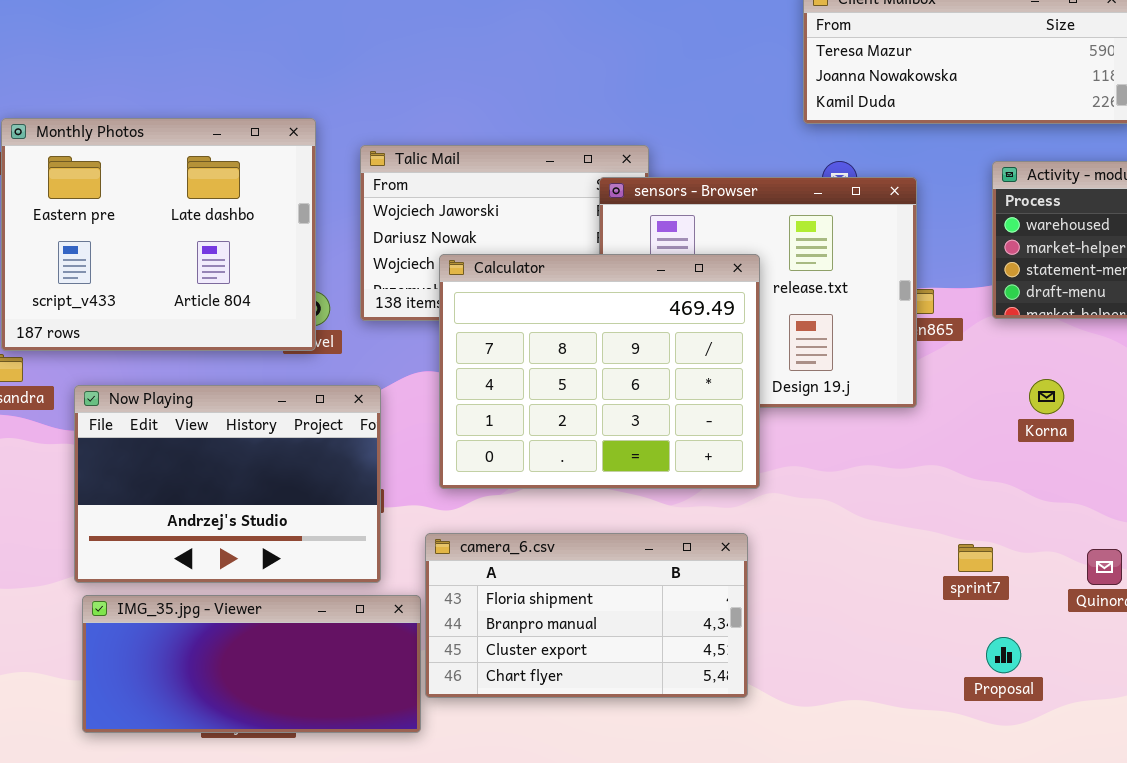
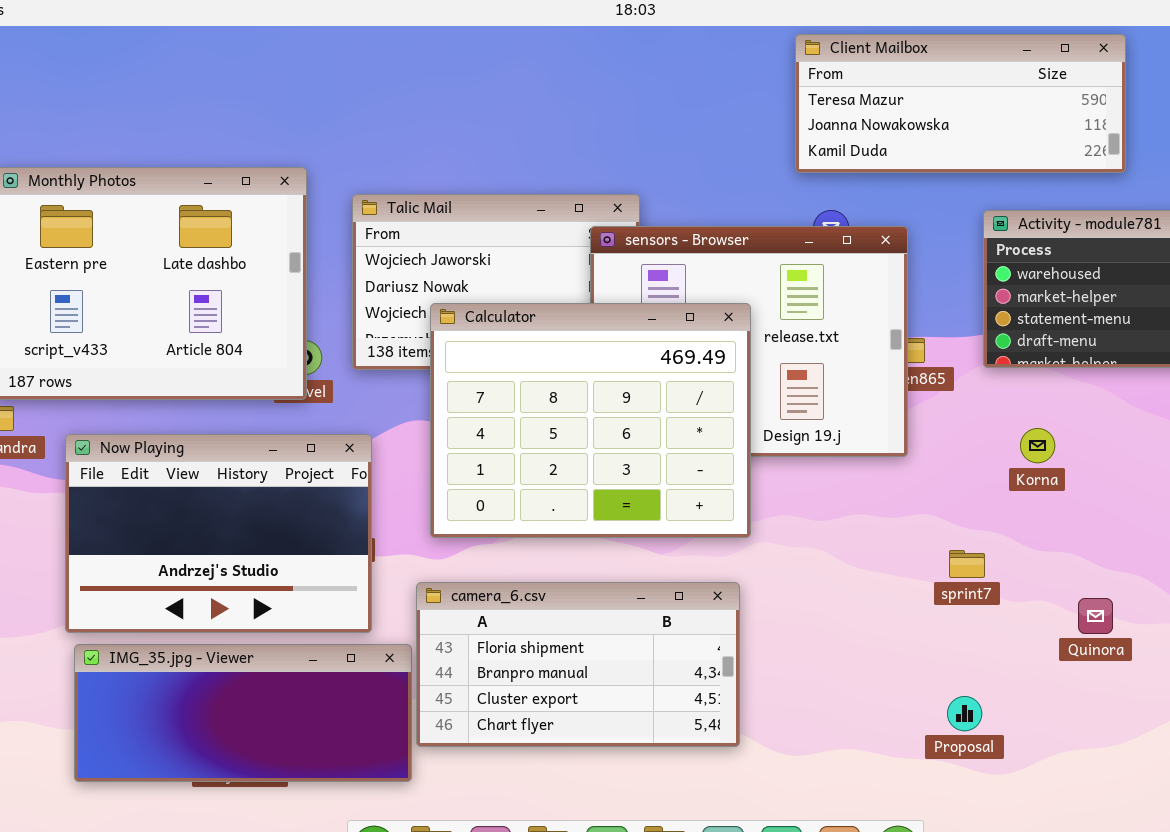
sprint7: [958,544,993,572] -> [949,550,985,578], moved
Proposal: [986,637,1021,673] -> [947,696,982,731], moved

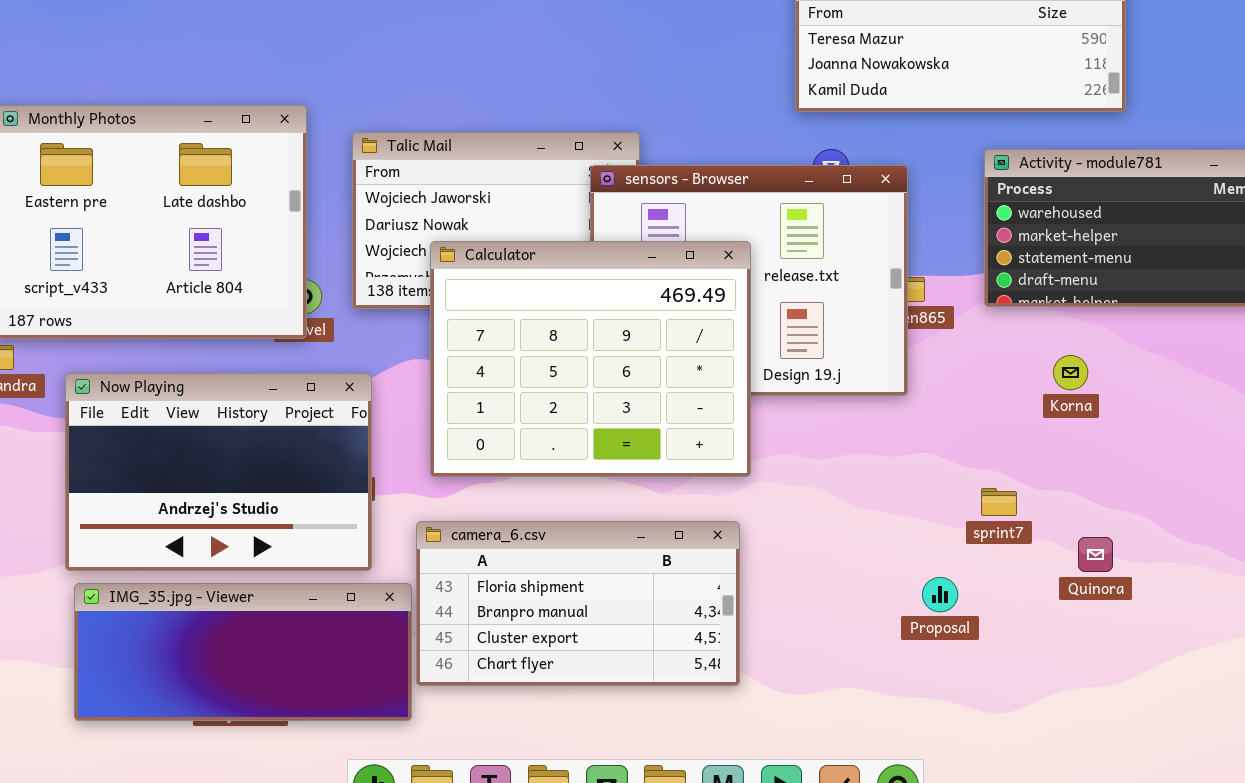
Korna: [1020,428,1055,463] -> [1053,355,1088,390], moved
sprint7: [949,550,985,578] -> [981,488,1017,516], moved
Proposal: [947,696,982,731] -> [922,577,958,612], moved

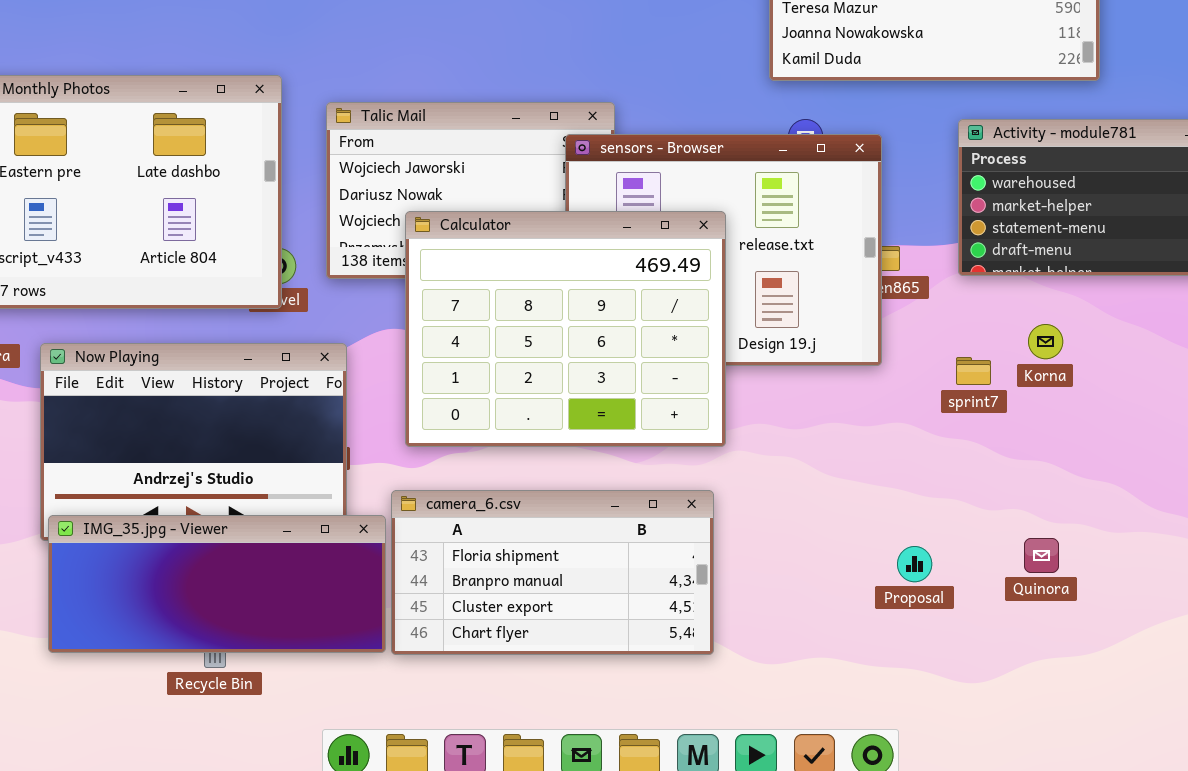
sprint7: [981,488,1017,516] -> [956,357,991,385], moved
Quinora: [1078,537,1113,572] -> [1024,538,1059,573], moved
IMG_35.jpg - Viewer: [74,583,412,721] -> [48,515,386,653], moved

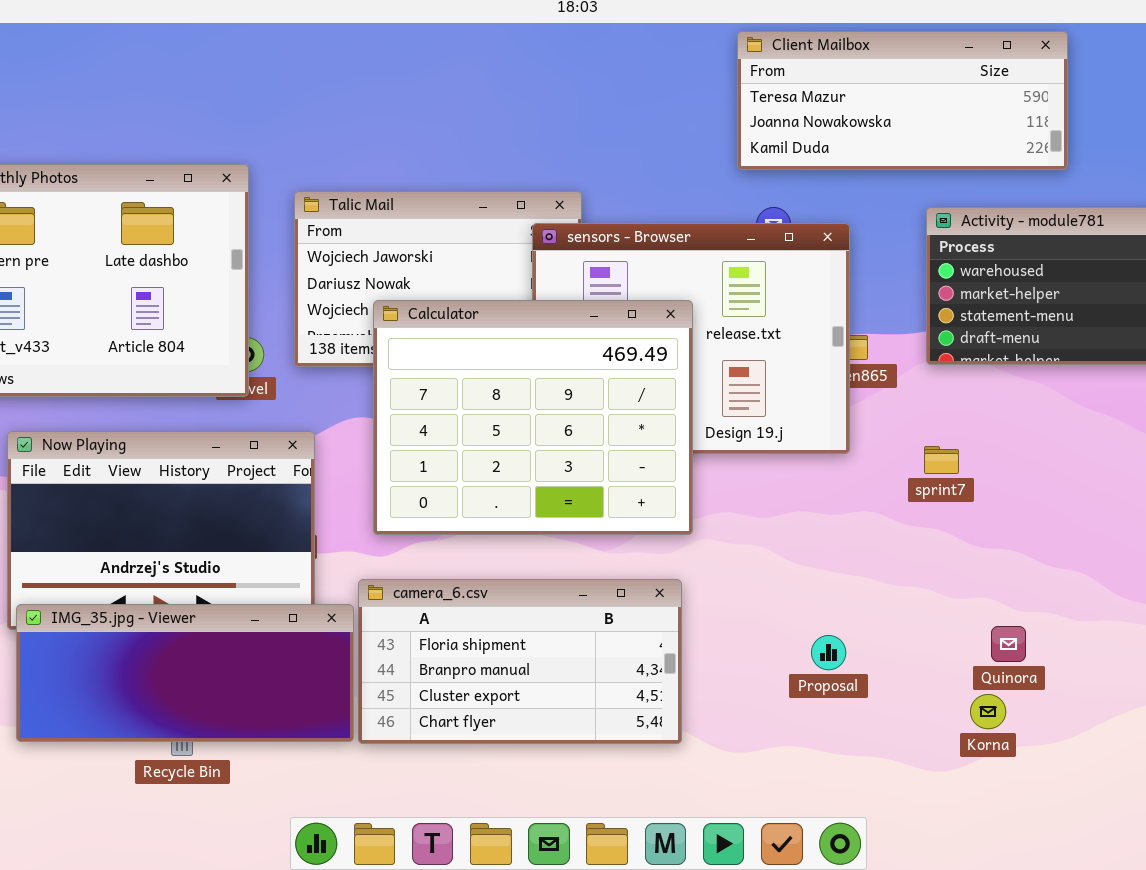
Korna: [1028,324,1063,359] -> [970,694,1006,729], moved
Proposal: [897,546,932,582] -> [811,635,846,670], moved

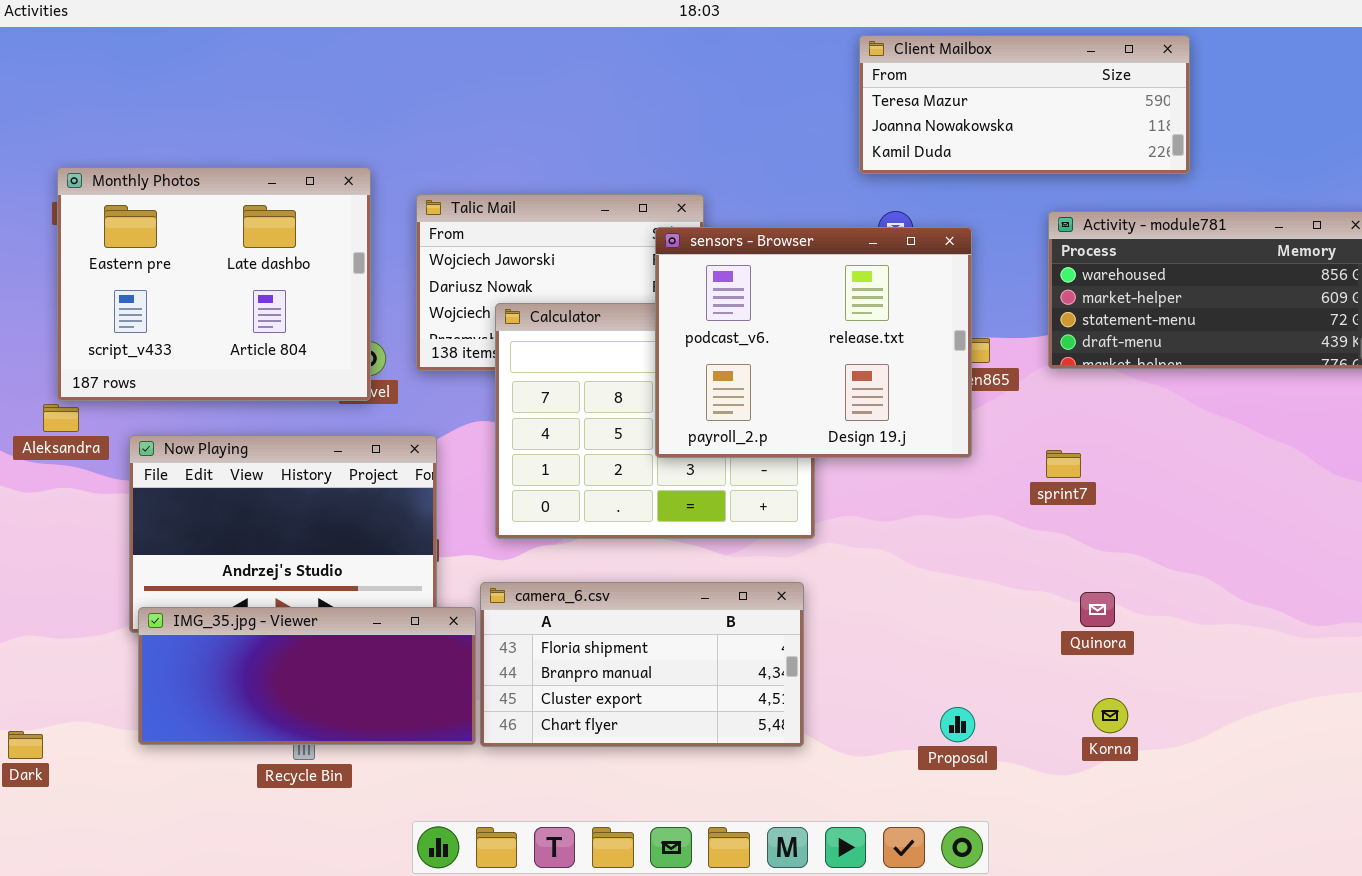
sensors - Browser: [532,223,850,454] -> [655,227,972,458], raised
Quinora: [991,626,1026,662] -> [1080,592,1115,627], moved
Proposal: [811,635,846,670] -> [940,707,975,742], moved

